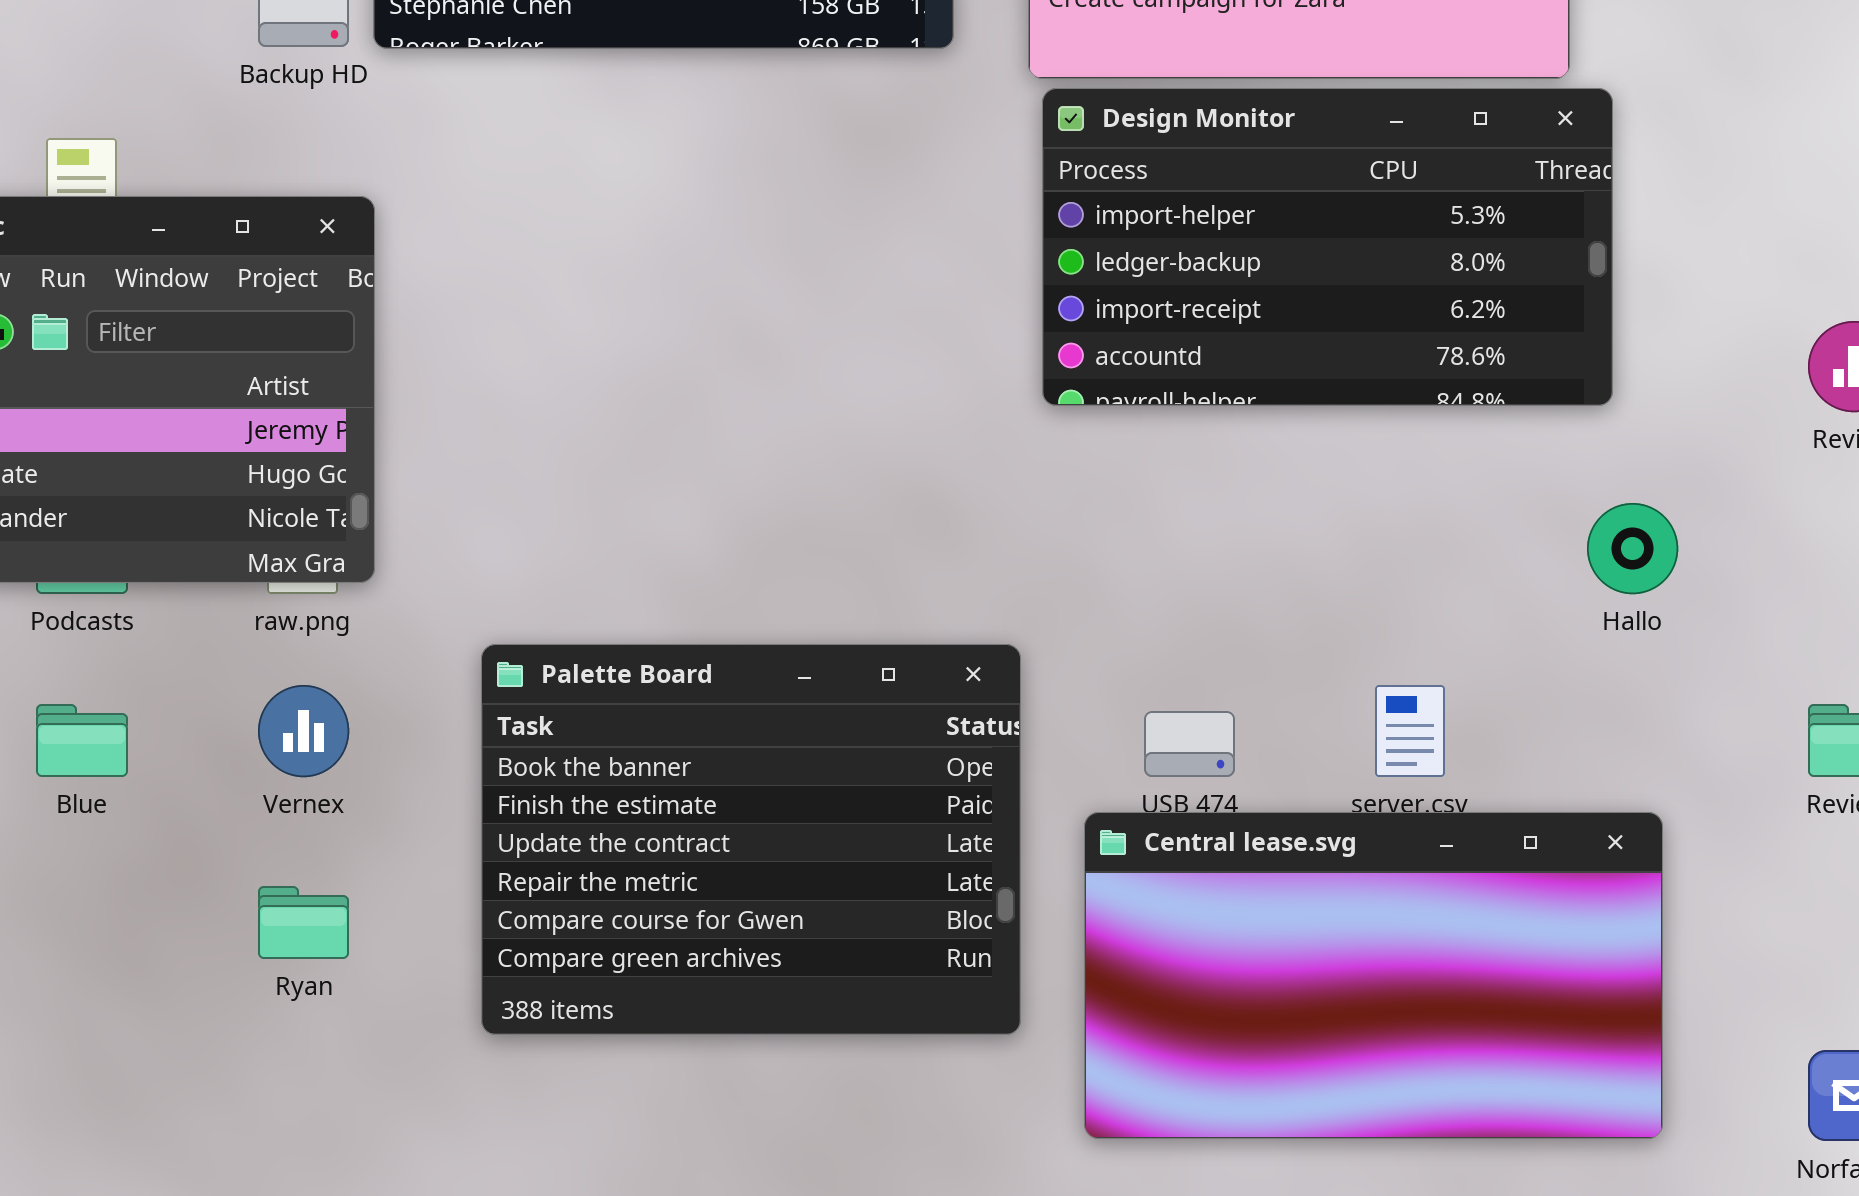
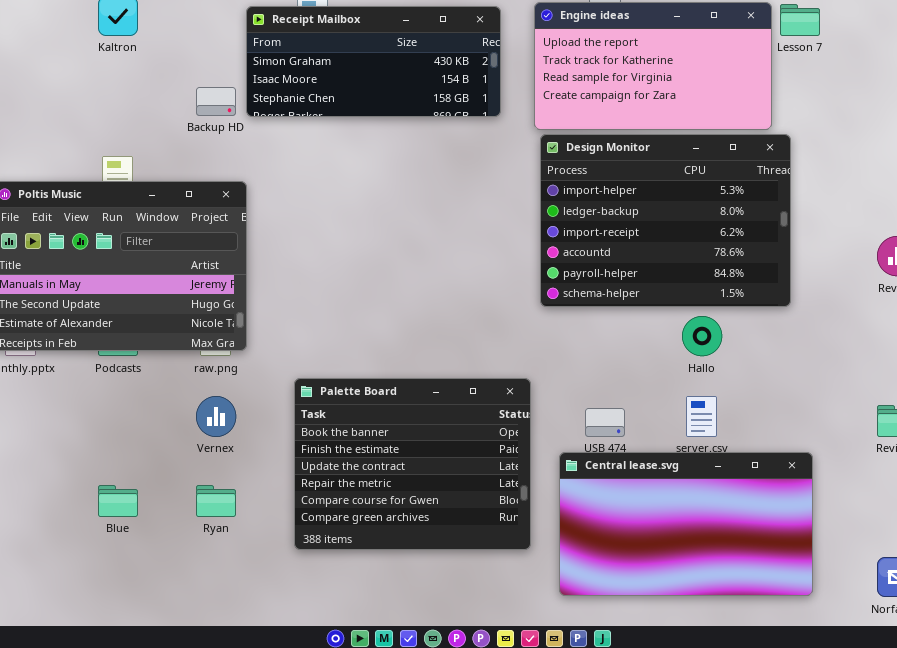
Design Monitor: [1042,88,1613,406] -> [540,134,791,307], resized
Hallo: [1587,503,1678,594] -> [682,316,722,356], moved
Blue: [36,704,128,777] -> [98,485,138,517], moved

